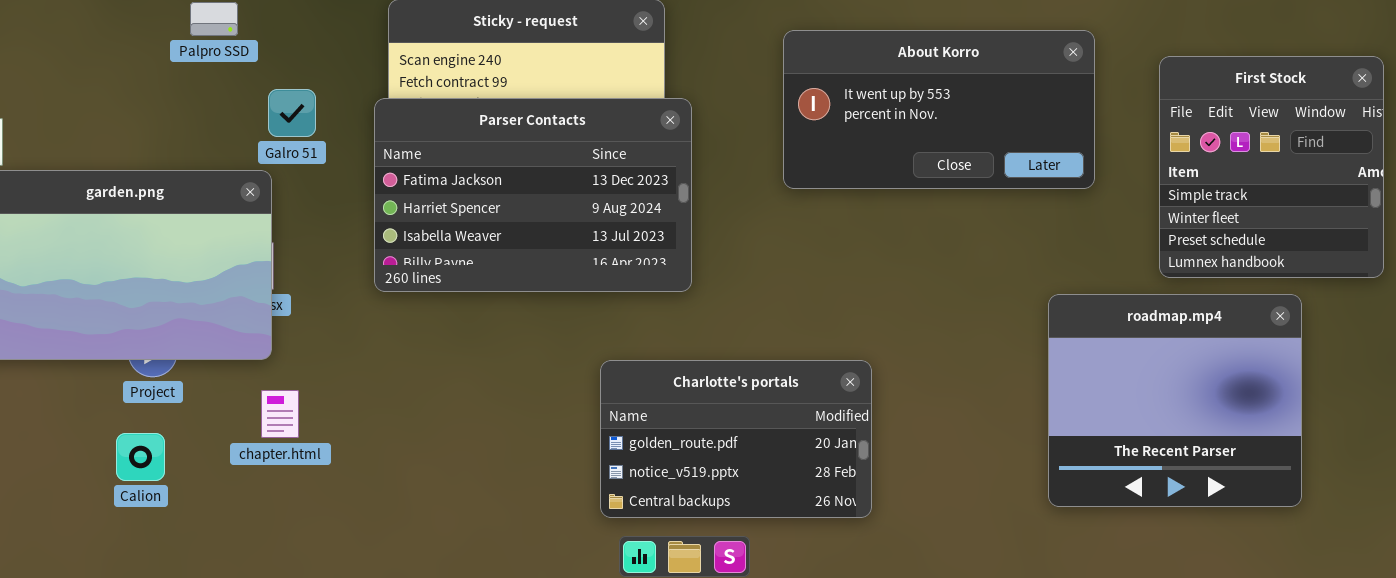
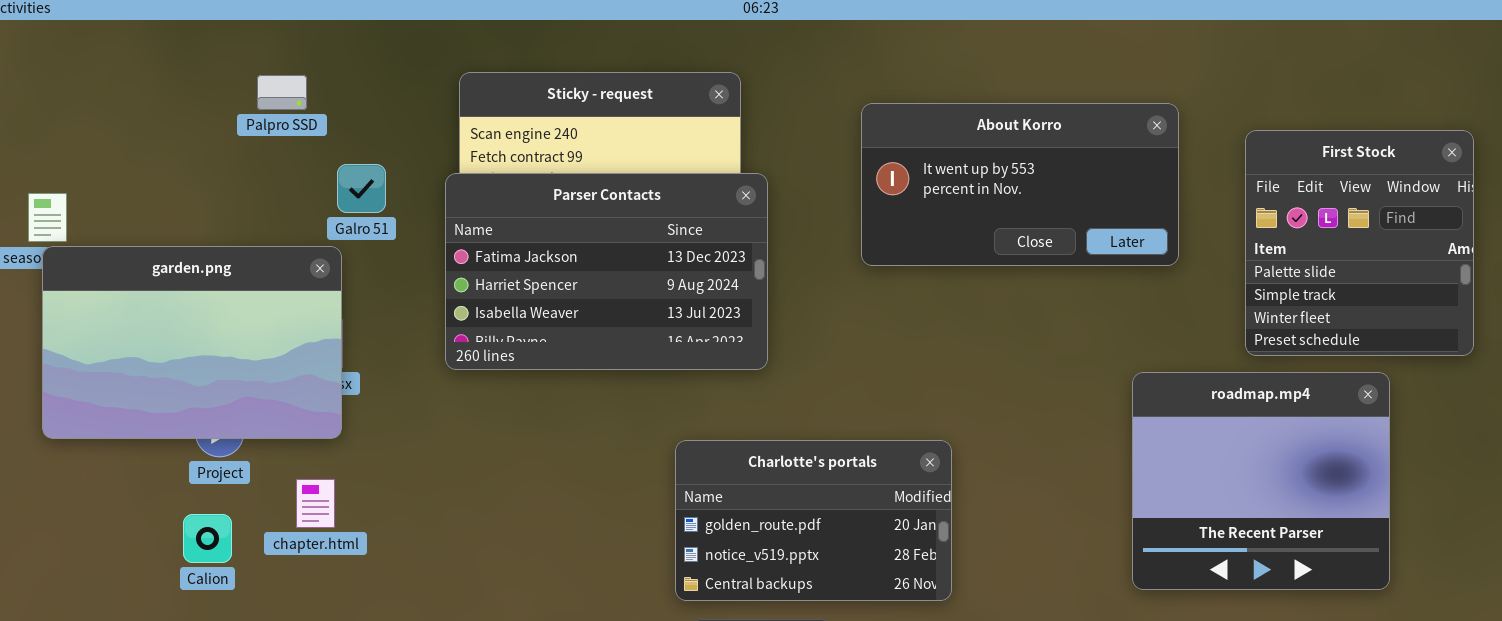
First Stock: [1159,56,1384,278] -> [1245,130,1474,356], scrolled up 1 row
chapter.html: [261,390,299,438] -> [296,479,335,528], moved

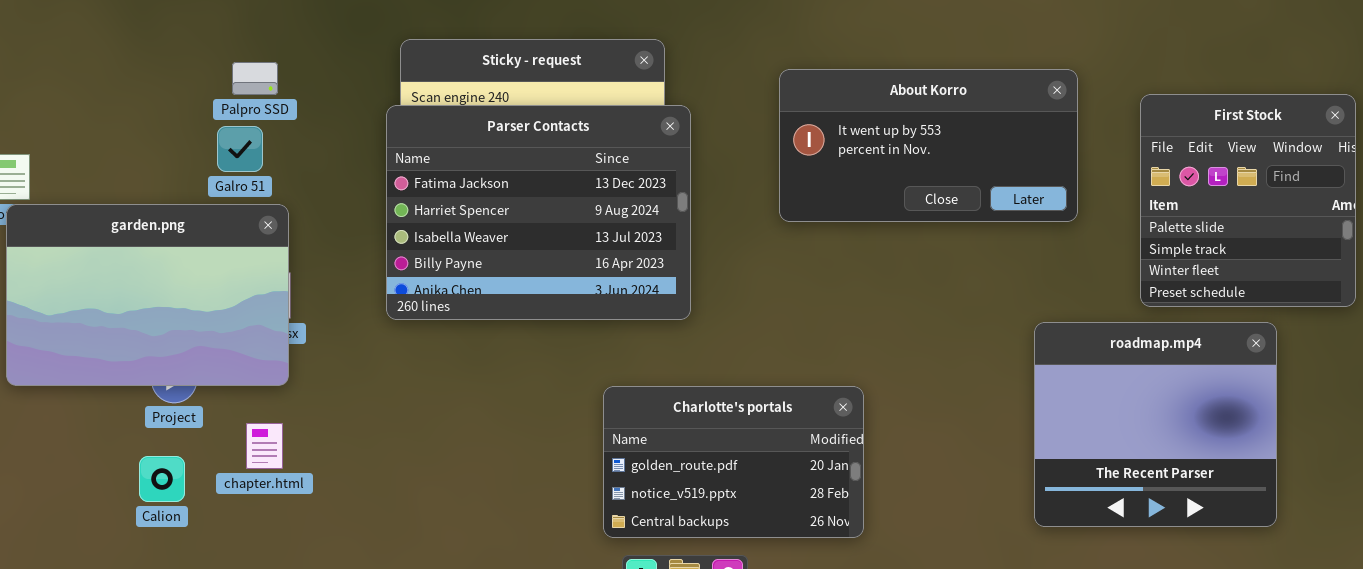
Palpro SSD: [257,75,307,110] -> [232,62,278,95], moved
Galro 51: [337,164,386,213] -> [217,126,263,172], moved
Parser Contacts: [445,173,768,370] -> [386,105,691,320], resized

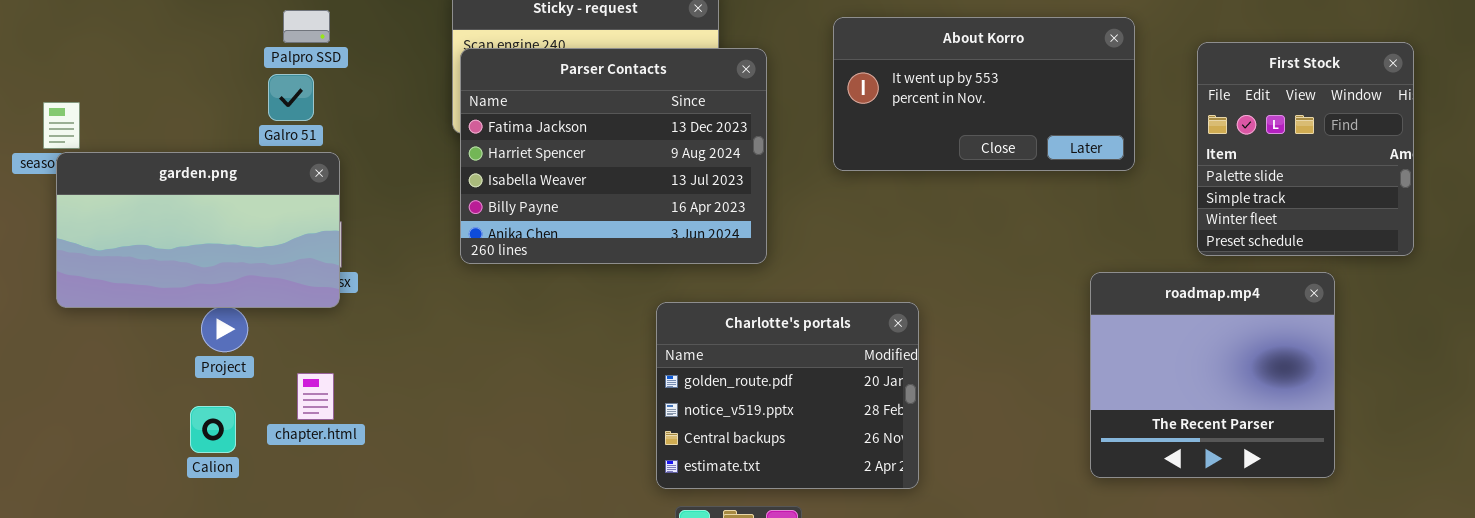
Parser Contacts: [386,105,691,320] -> [460,48,767,264], moved
garden.png: [6,204,289,386] -> [56,152,340,308], resized
Charlotte's portals: [603,386,864,538] -> [656,302,919,489], resized

